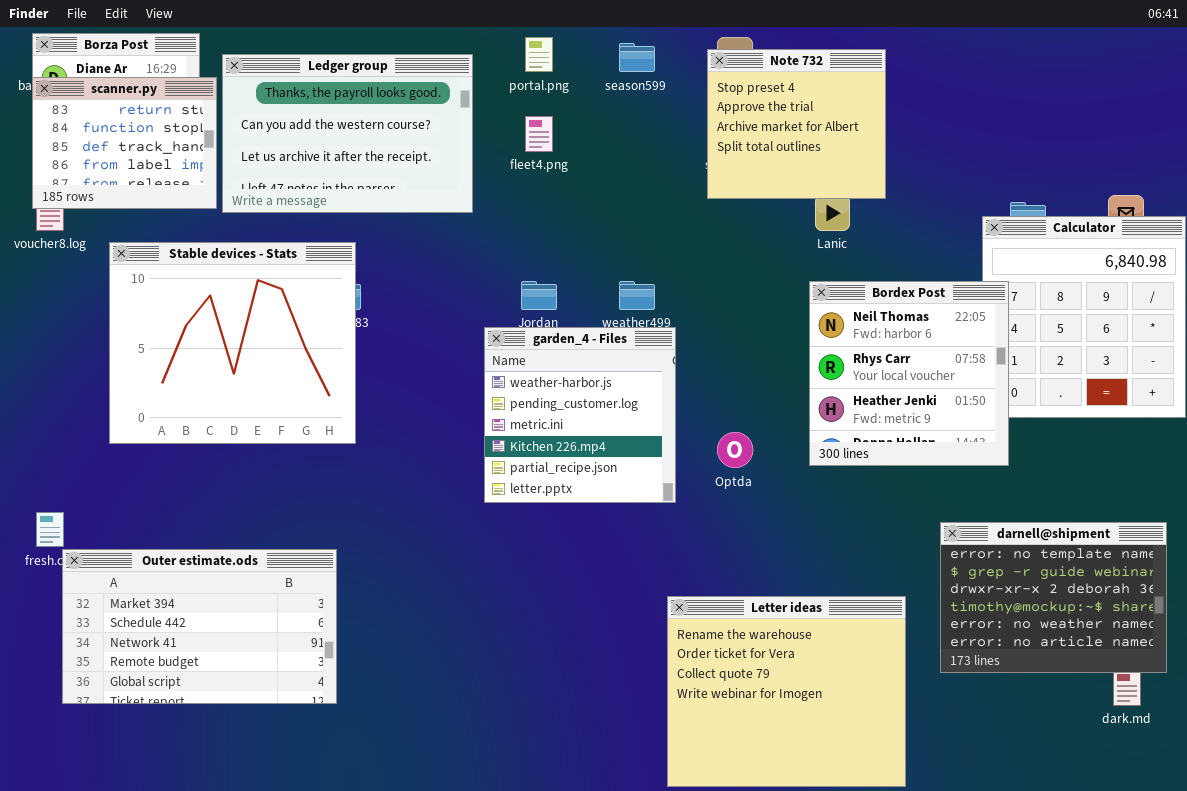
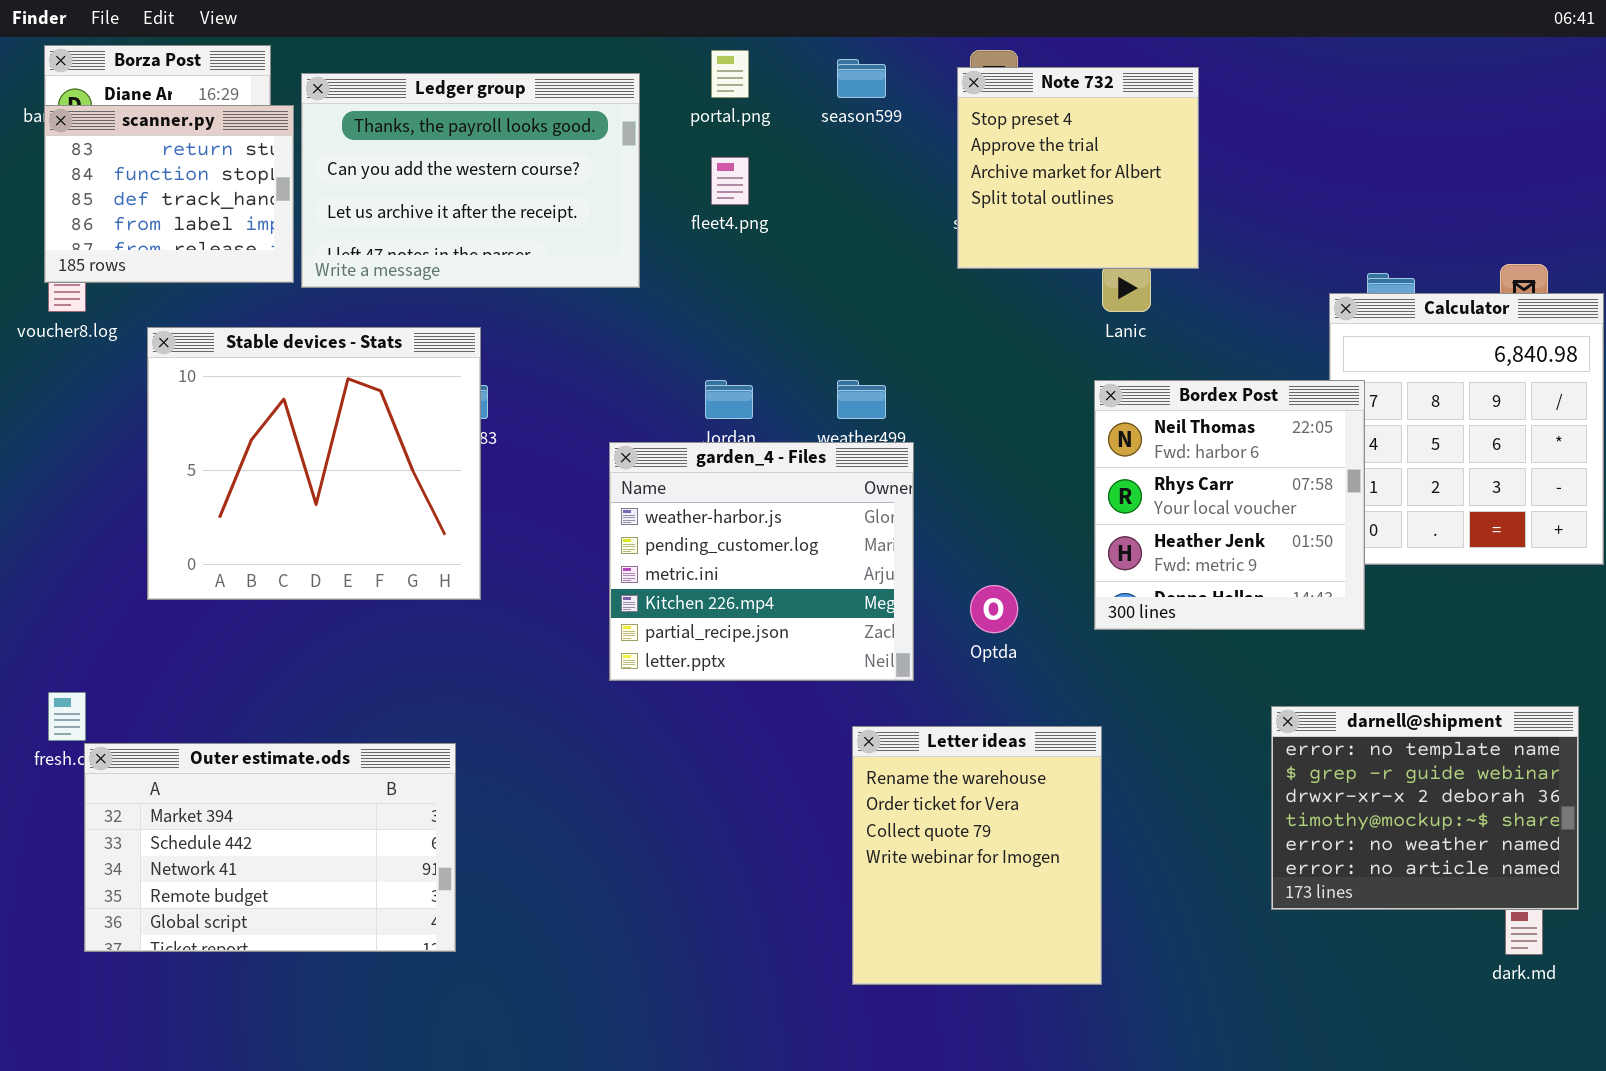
garden_4 - Files: [484,327,676,503] -> [609,442,914,681], resized
Letter ideas: [667,596,906,787] -> [852,726,1102,985], moved, resized

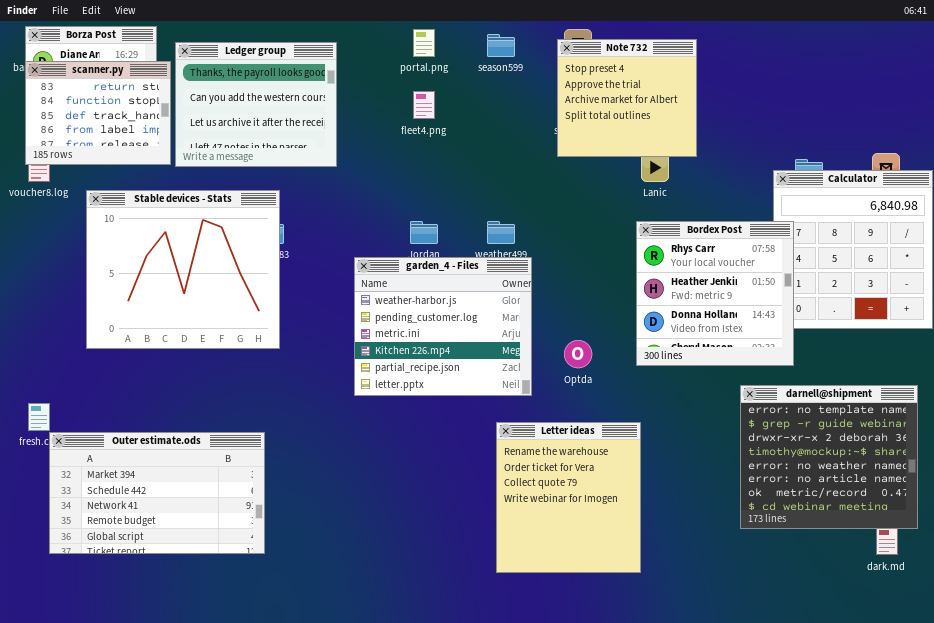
Ledger group: [301,73,640,288] -> [175,42,337,167], resized
Bordex Post: [1094,380,1365,630] -> [636,221,794,366], scrolled down 1 row
darnell@shipment: [1271,706,1579,910] -> [740,385,918,529], resized

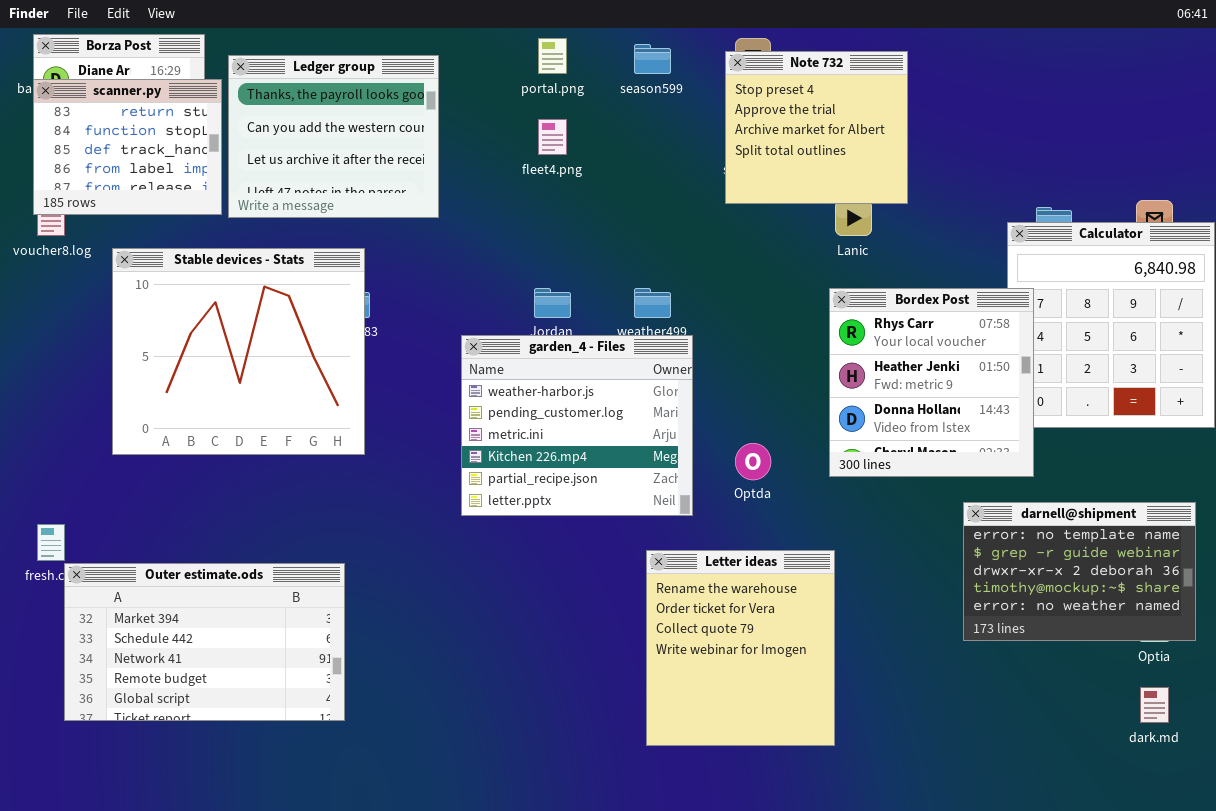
darnell@shipment: [740,385,918,529] -> [963,502,1196,641], resized

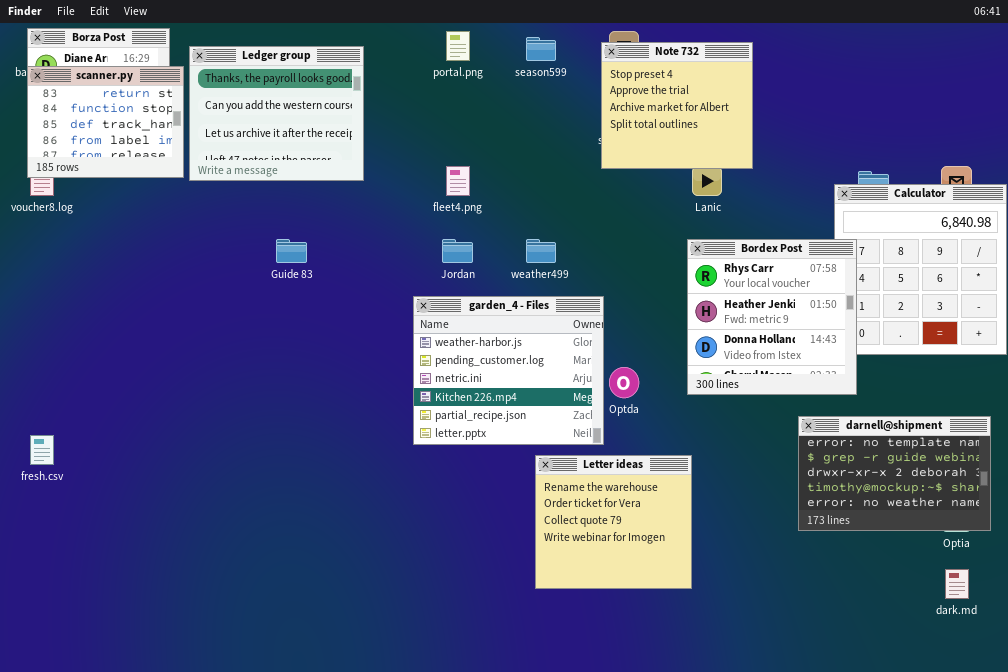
fleet4.png: [538,119,567,155] -> [446,166,470,196], moved
Stable devices - Stats: [112,248,365,455] -> none, closed
garden_4 - Files: [461,335,693,516] -> [413,296,604,445], moved
Letter ideas: [646,550,835,746] -> [535,455,692,589], resized
Outer estimate.ods: [64,563,345,721] -> none, closed

